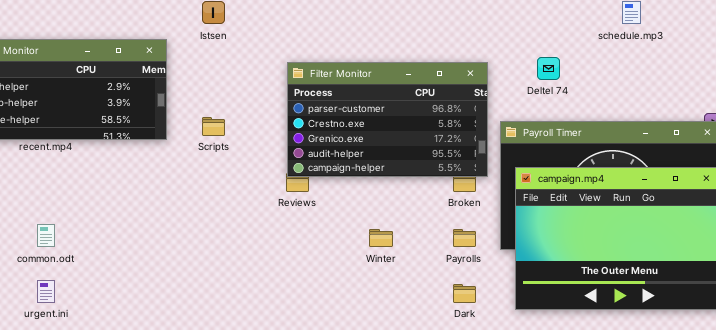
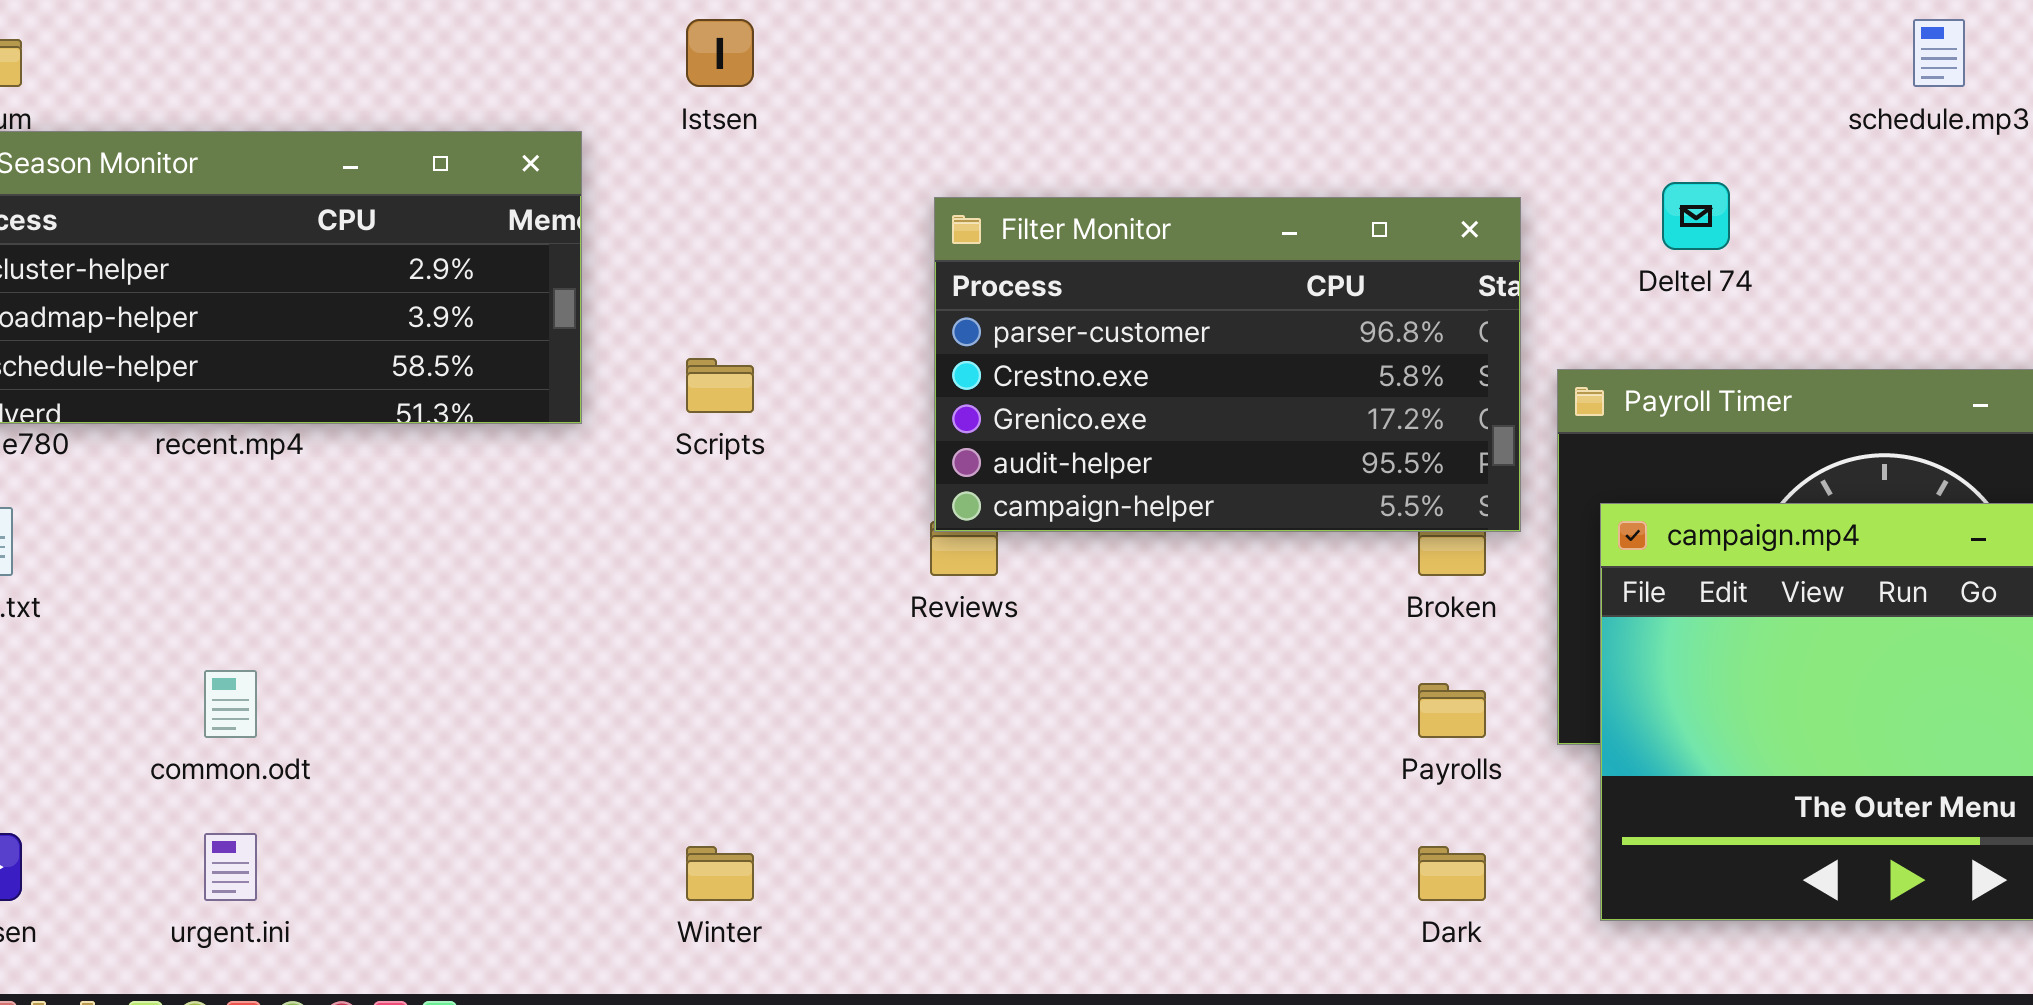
Winter: [369,229,393,247] -> [686,846,754,901], moved

